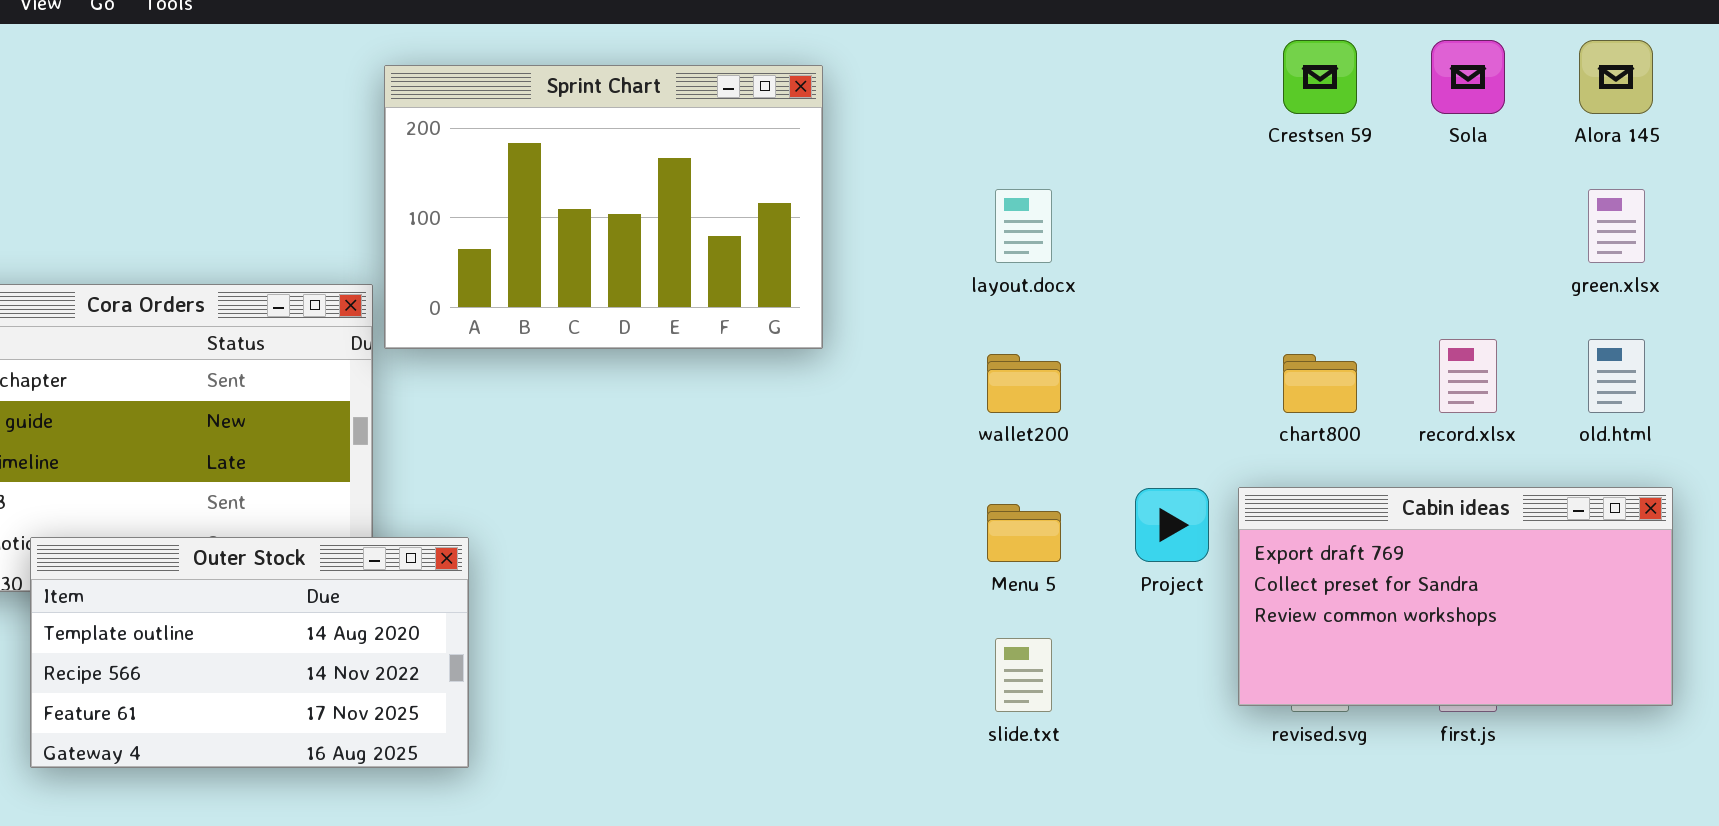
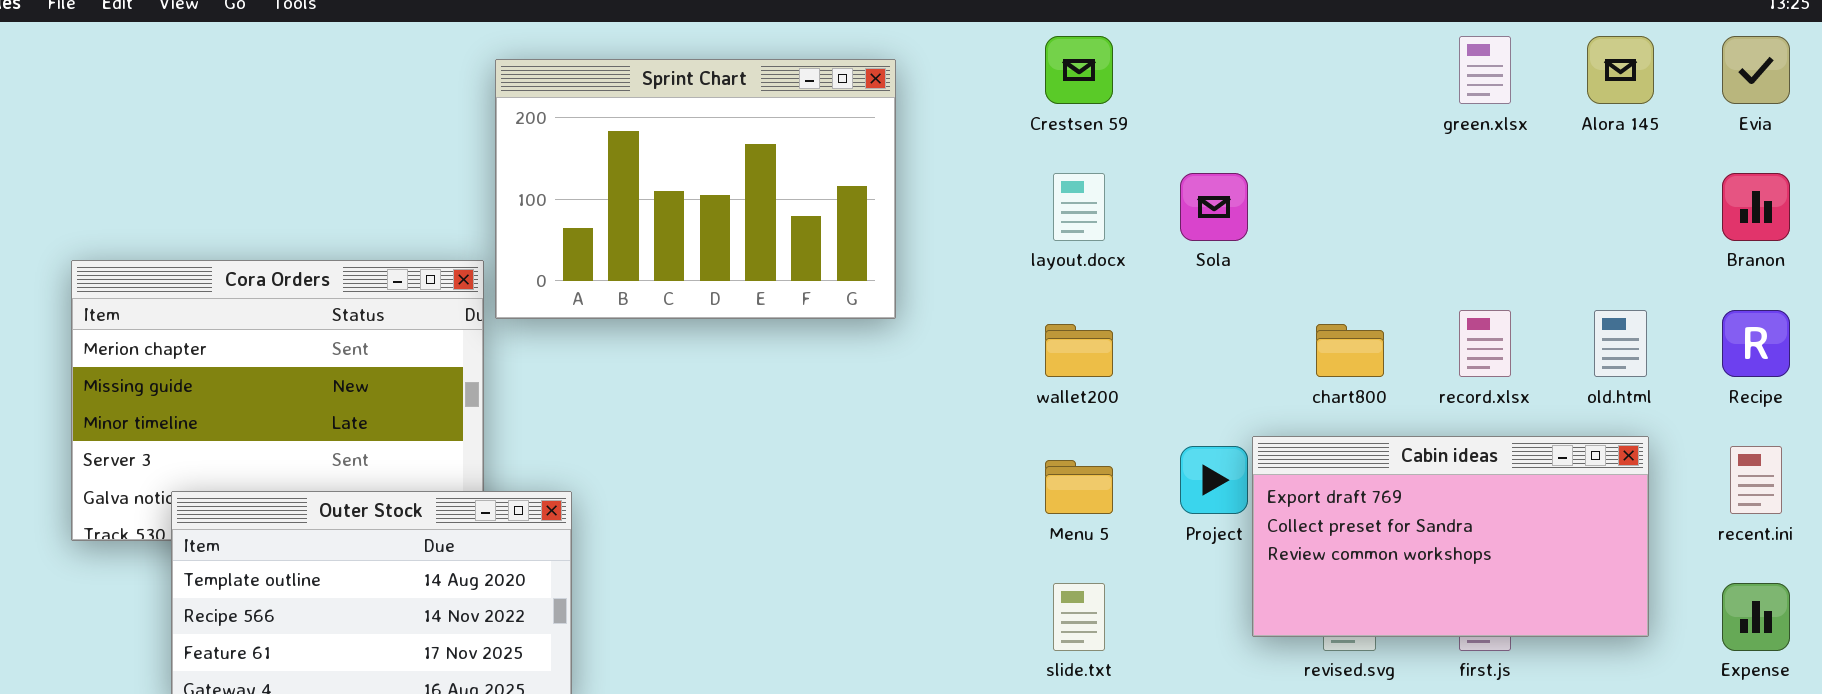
Crestsen 59: [1283,40,1357,114] -> [1045,36,1113,104], moved
Sola: [1431,40,1505,114] -> [1180,173,1248,241], moved
green.xlsx: [1588,189,1645,263] -> [1459,36,1511,104], moved
Cabin ideas: [1238,487,1673,706] -> [1252,436,1649,637], moved

